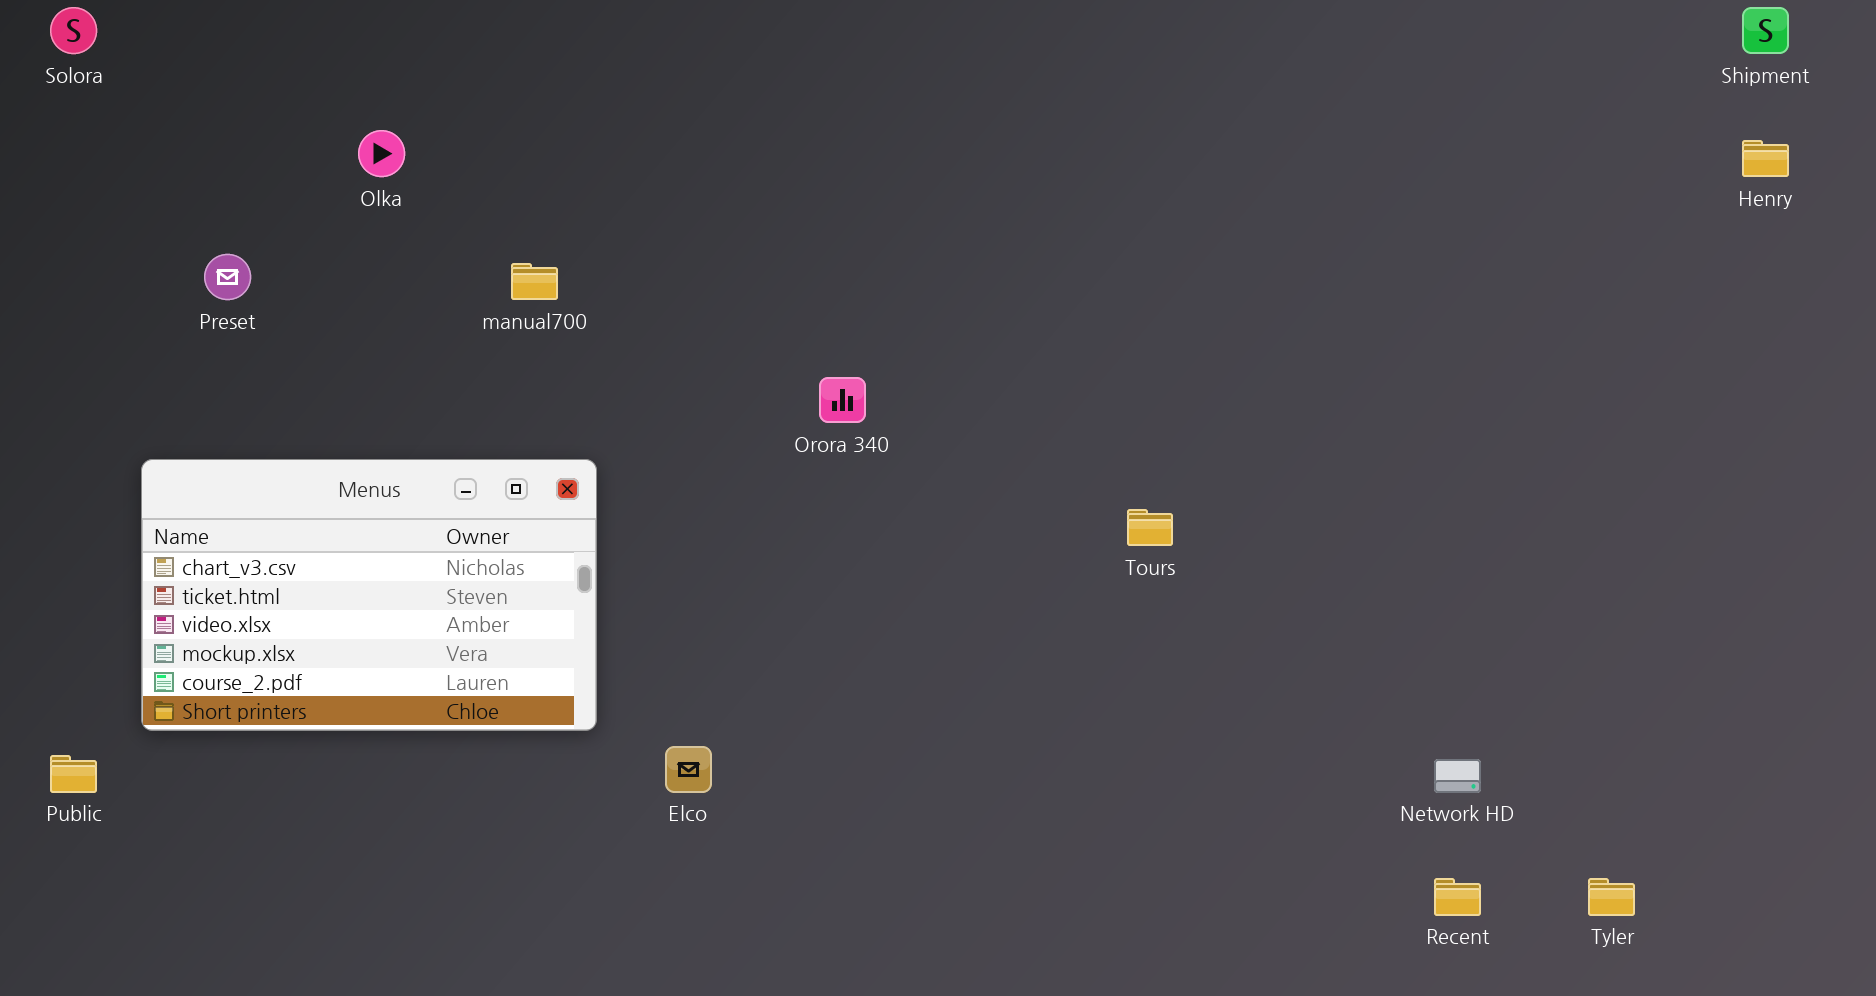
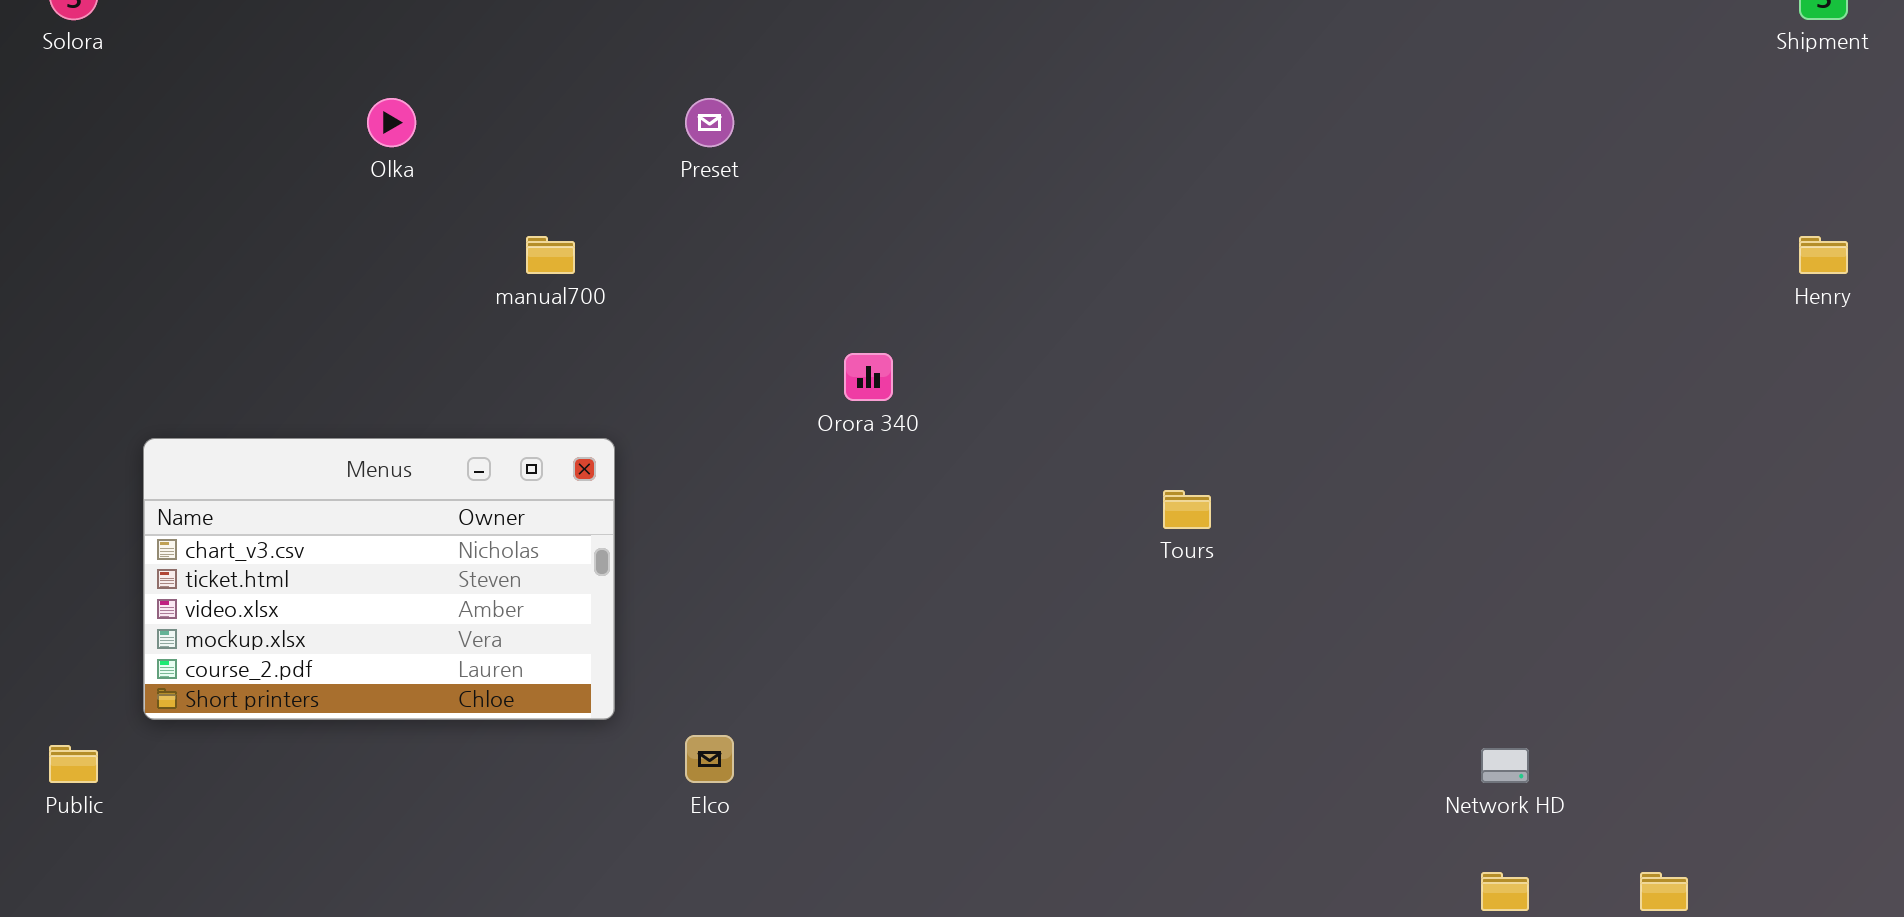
Henry: [1742,140,1789,177] -> [1799,236,1848,274], moved
Preset: [204,254,251,300] -> [685,98,734,147], moved

